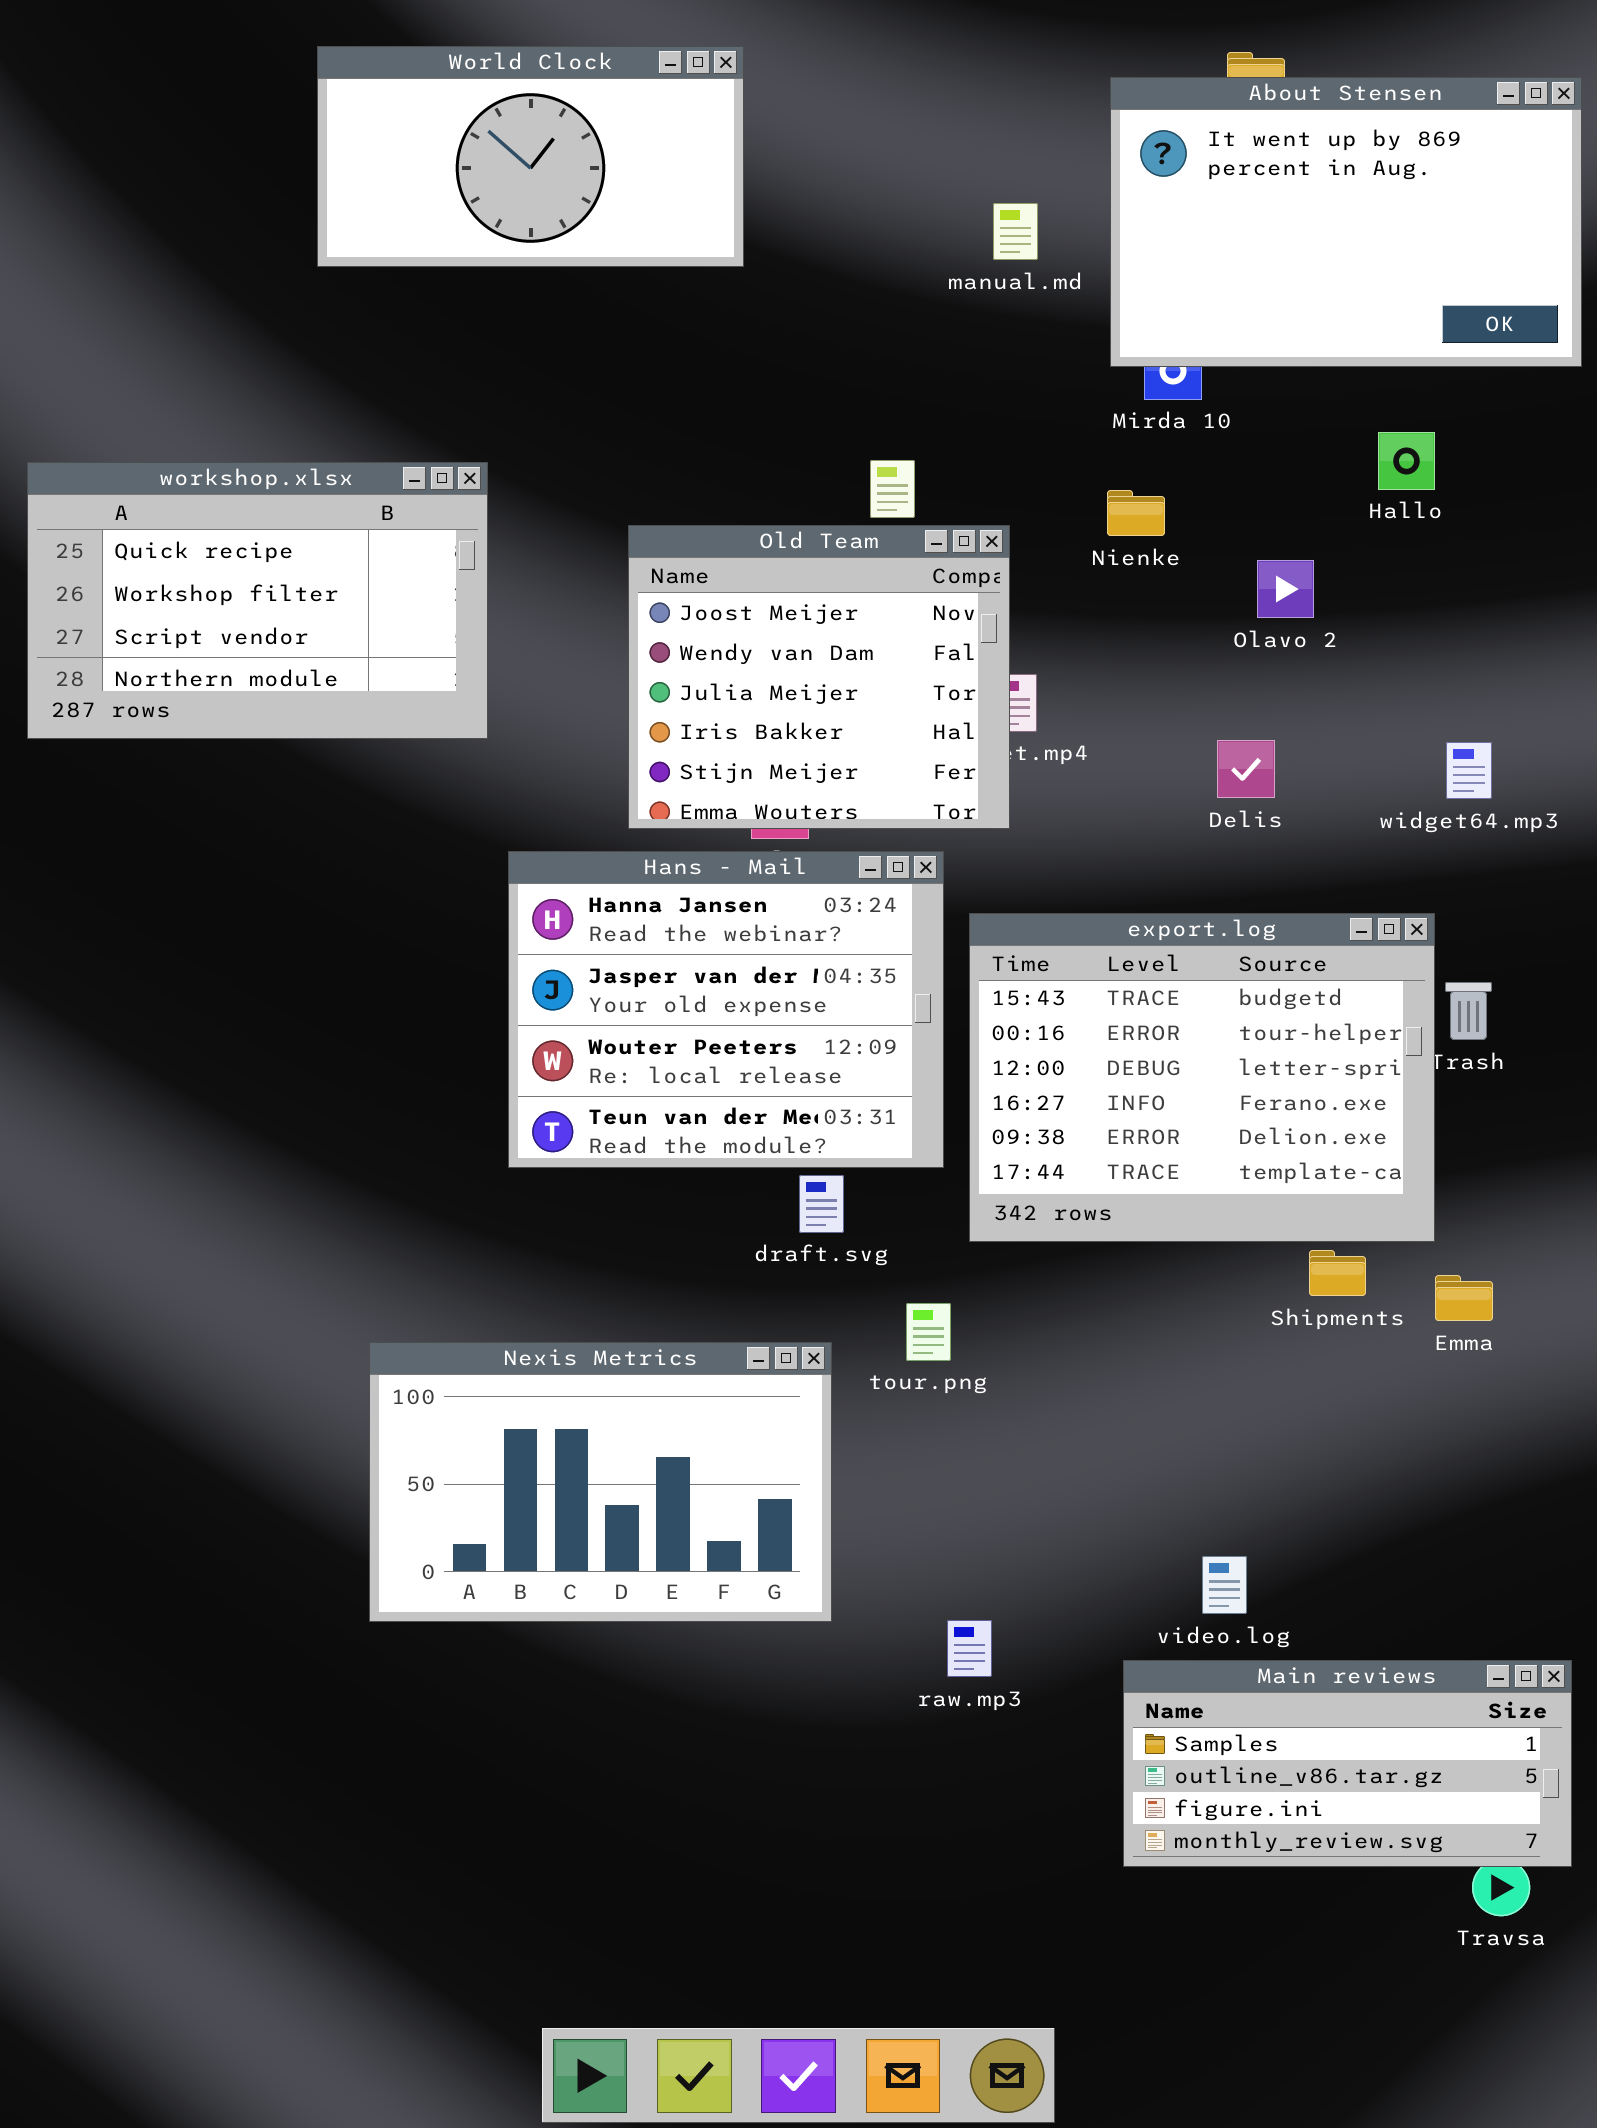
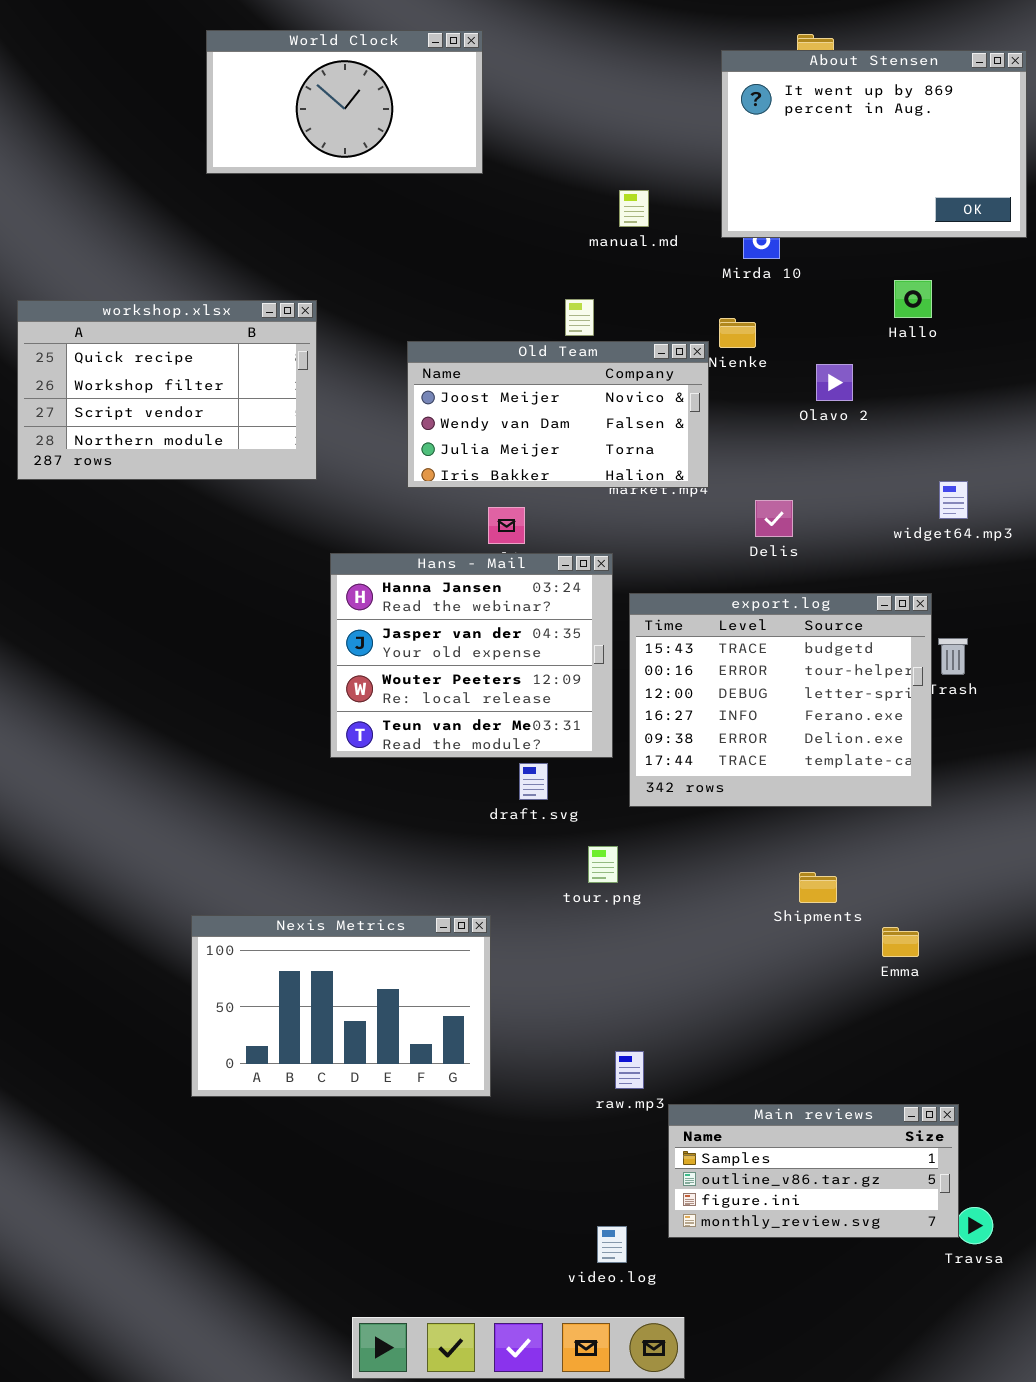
manual.md: [993,203,1038,260] -> [619,190,649,227], moved
Old Team: [628,525,1010,829] -> [407,341,709,488], resized
Delis: [1217,740,1275,798] -> [755,500,793,537], moved
Shipments: [1309,1250,1366,1296] -> [799,872,837,903], moved
Emma: [1435,1275,1493,1321] -> [882,927,919,957], moved
Nexis Metrics: [369,1342,832,1622] -> [191,915,491,1097], moved
video.log: [1202,1556,1247,1614] -> [597,1226,627,1263], moved
Main reviews: [1123,1660,1572,1867] -> [668,1104,959,1238], moved

